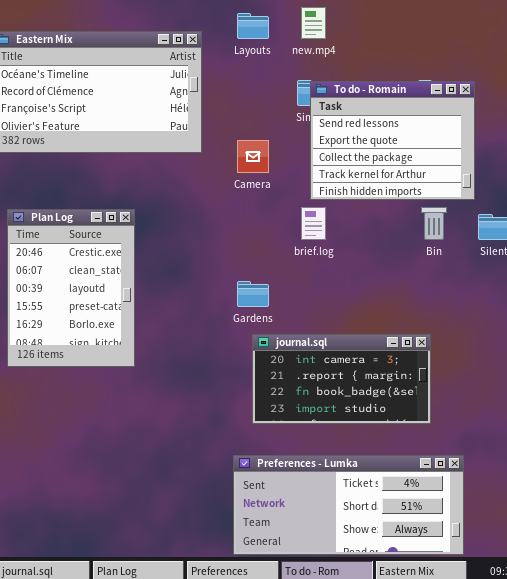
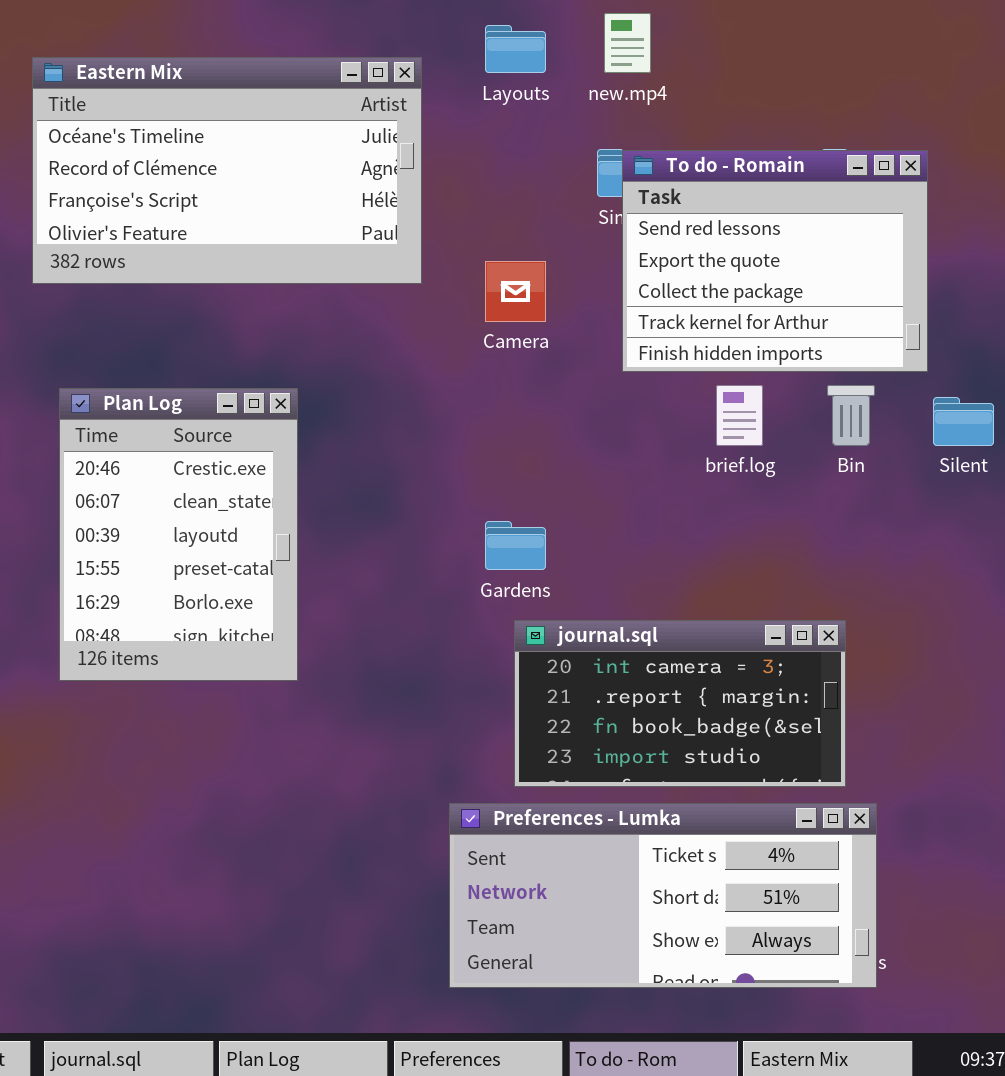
brief.log: [301,207,326,240] -> [716,385,763,446], moved
Preferences - Lumka: [233,455,464,555] -> [449,803,877,988], moved

